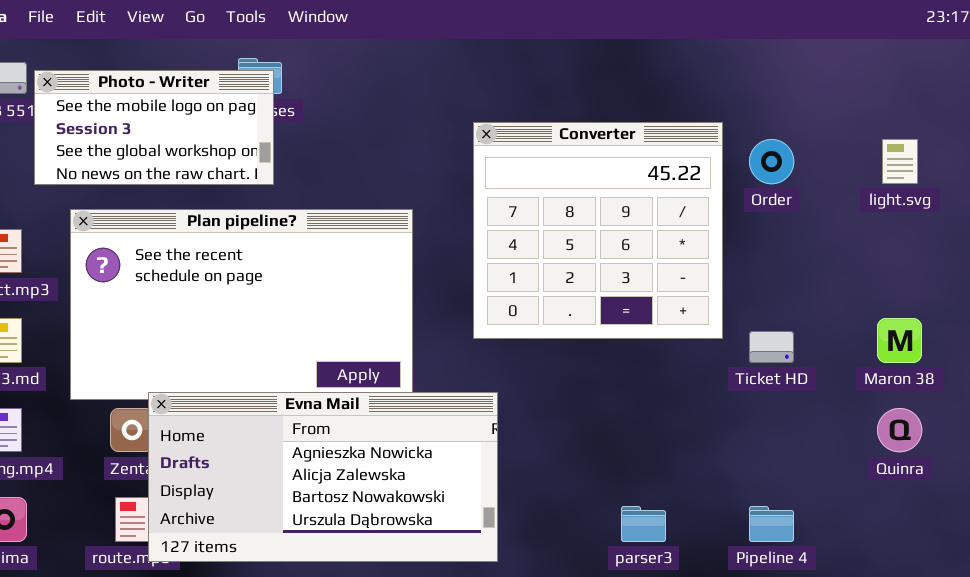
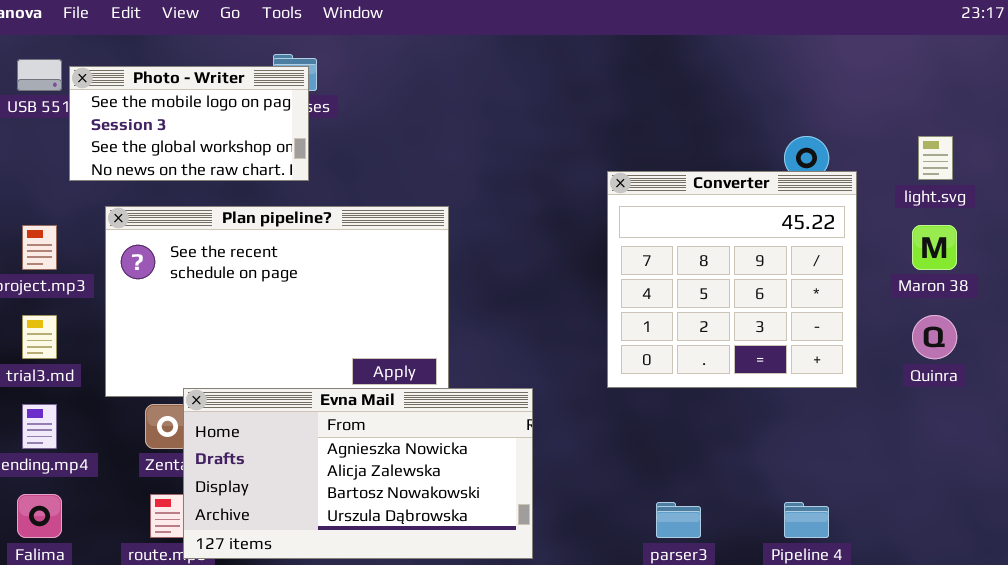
Converter: [473,122,723,339] -> [607,171,857,388], moved
Maron 38: [877,318,922,363] -> [912,225,957,270], moved
Quinra: [877,408,922,452] -> [912,315,957,359], moved

